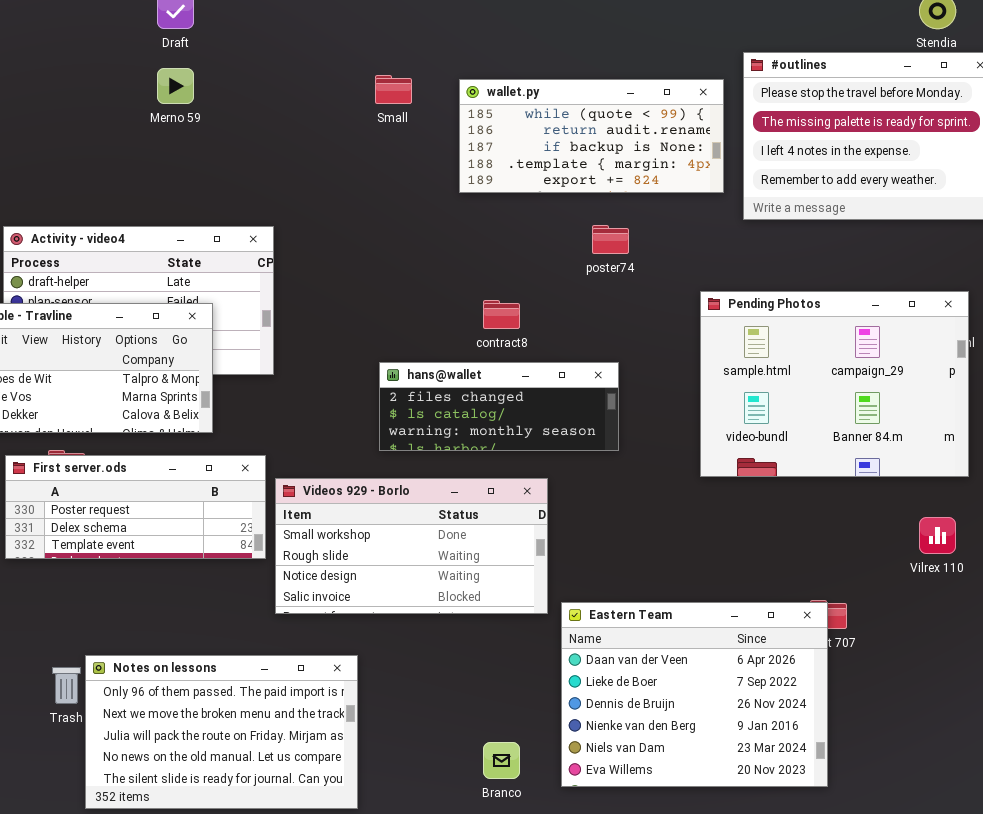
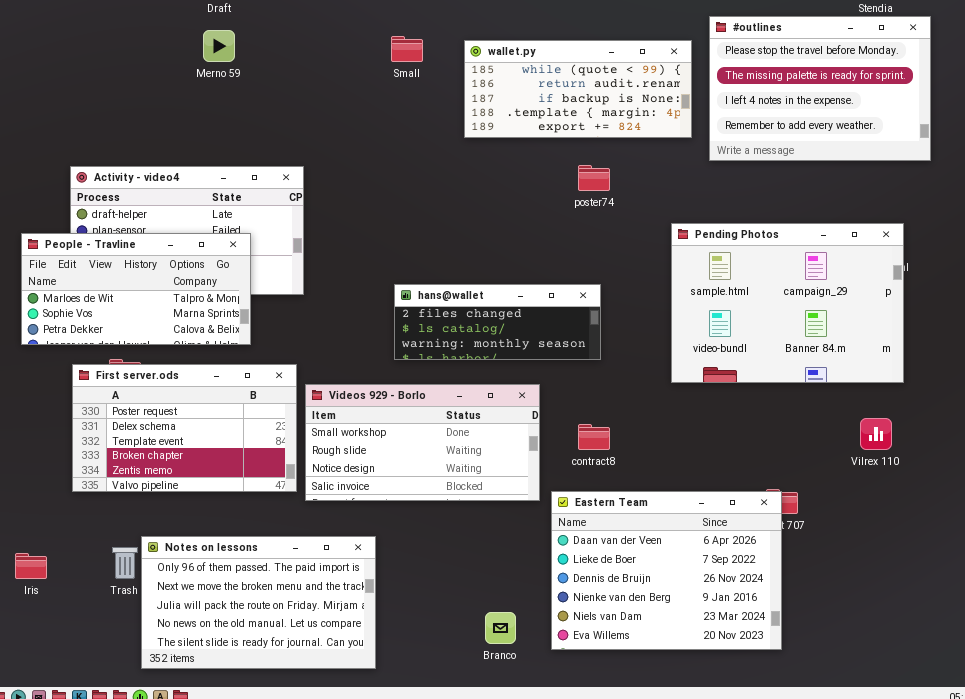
contract8: [483,300,520,329] -> [578,424,610,450], moved
First server.ods: [5,455,266,559] -> [72,364,297,492], resized

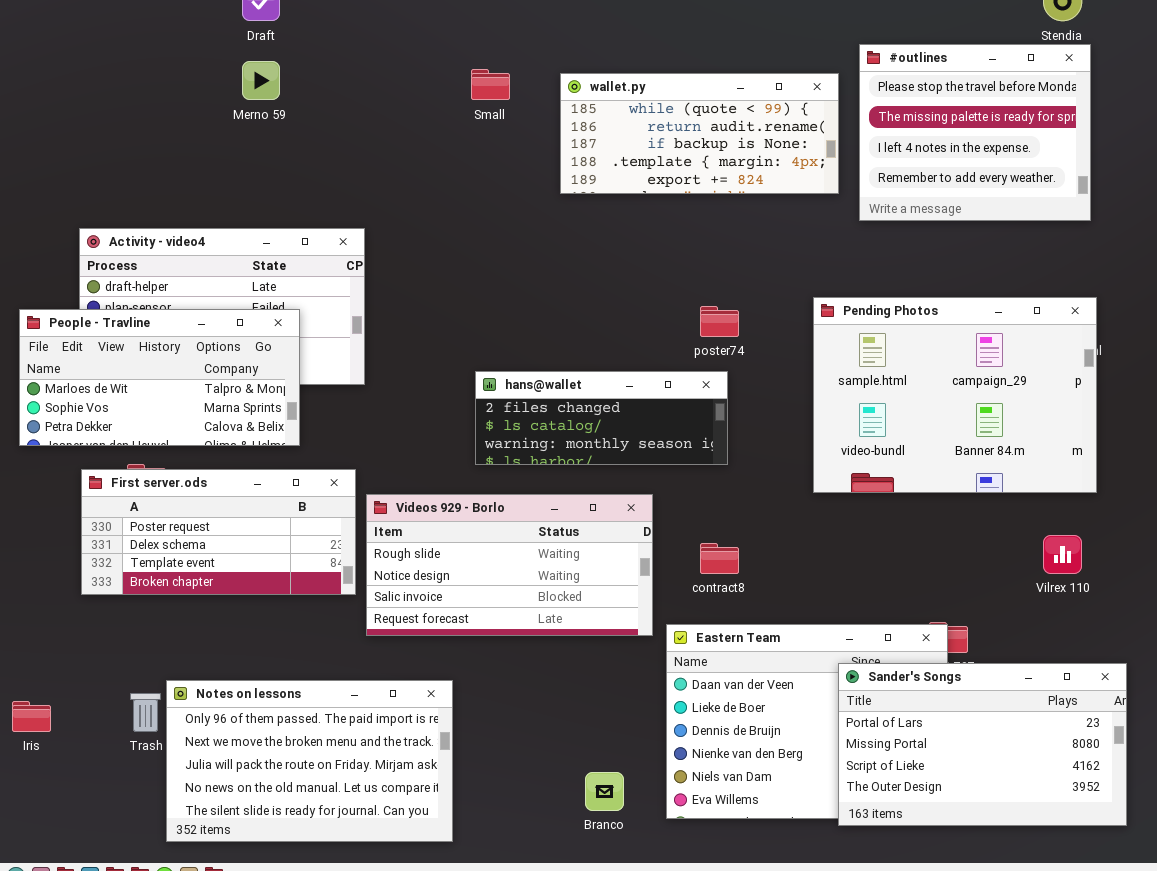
#outlines: [709,16,931,161] -> [859,44,1091,221], resized
poster74: [578,165,610,191] -> [700,306,739,337], moved
First server.ods: [72,364,297,492] -> [81,469,356,595], resized
Videos 929 - Borlo: [305,384,540,501] -> [366,494,653,636], scrolled down 1 row
Sander's Songs: none -> [838,663,1127,826], opened

